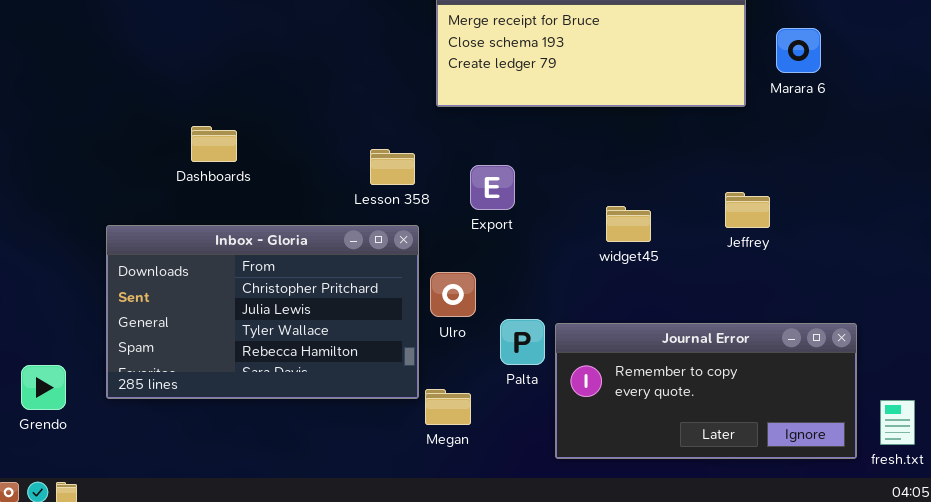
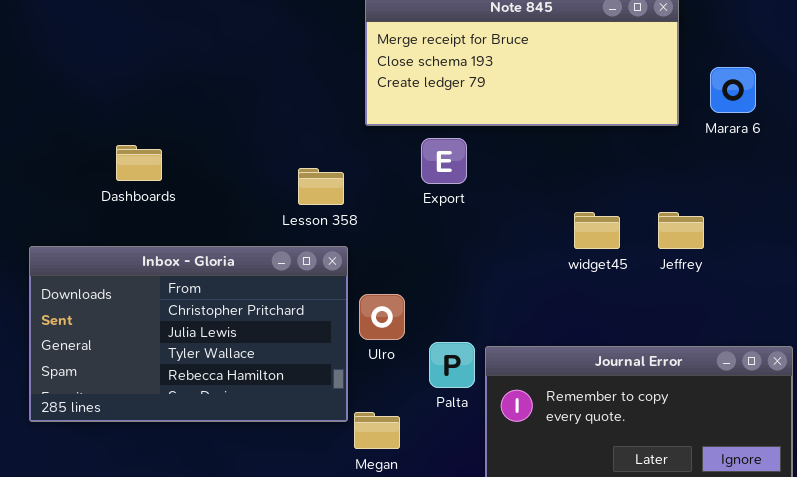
Marara 6: [776,28,821,73] -> [710,67,756,113], moved
Export: [470,165,515,210] -> [421,138,467,184], moved
widget45: [606,206,651,242] -> [574,212,620,249], moved

